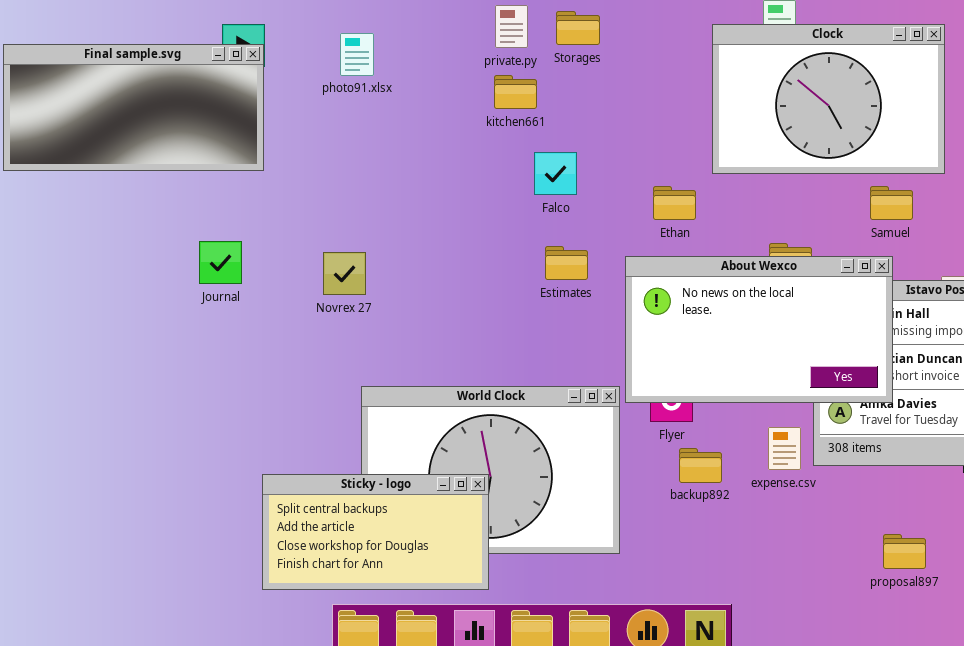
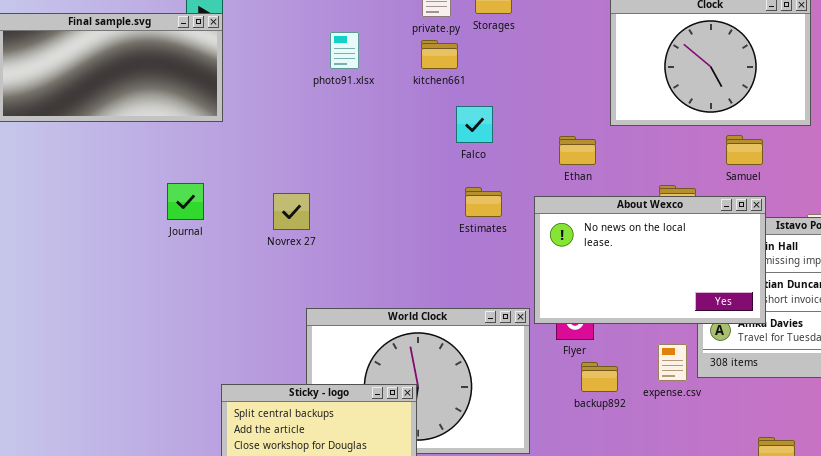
photo91.xlsx: [340,33,374,76] -> [330,32,359,69], moved
Samuel: [870,186,913,220] -> [726,135,763,165], moved

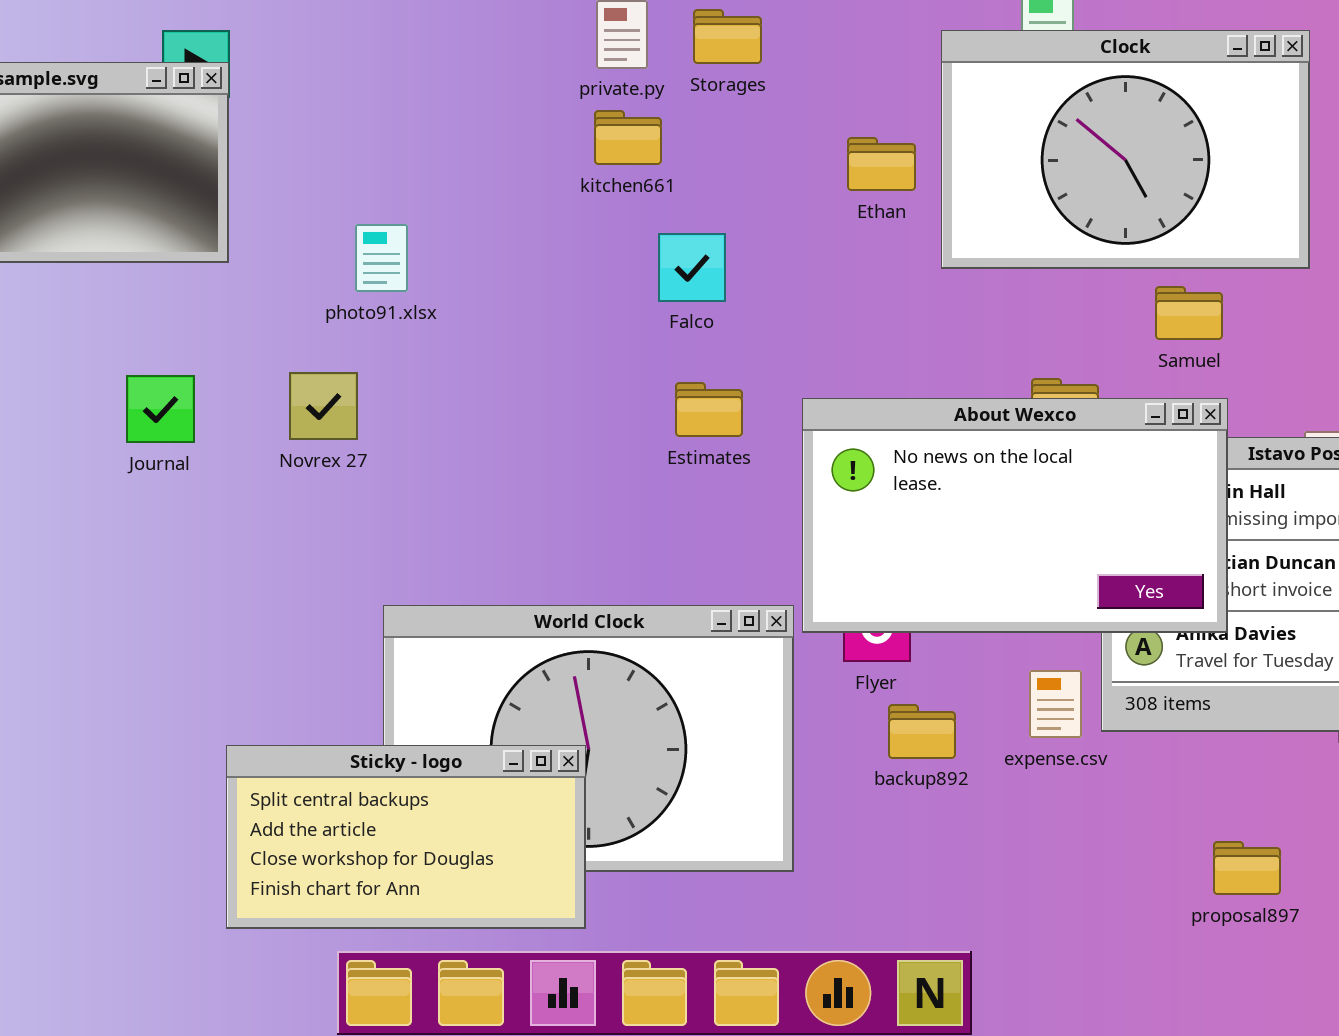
photo91.xlsx: [330,32,359,69] -> [355,224,408,292], moved
Ethan: [559,136,596,165] -> [847,137,916,191], moved
Novrex 27: [273,193,310,230] -> [289,372,358,440], moved

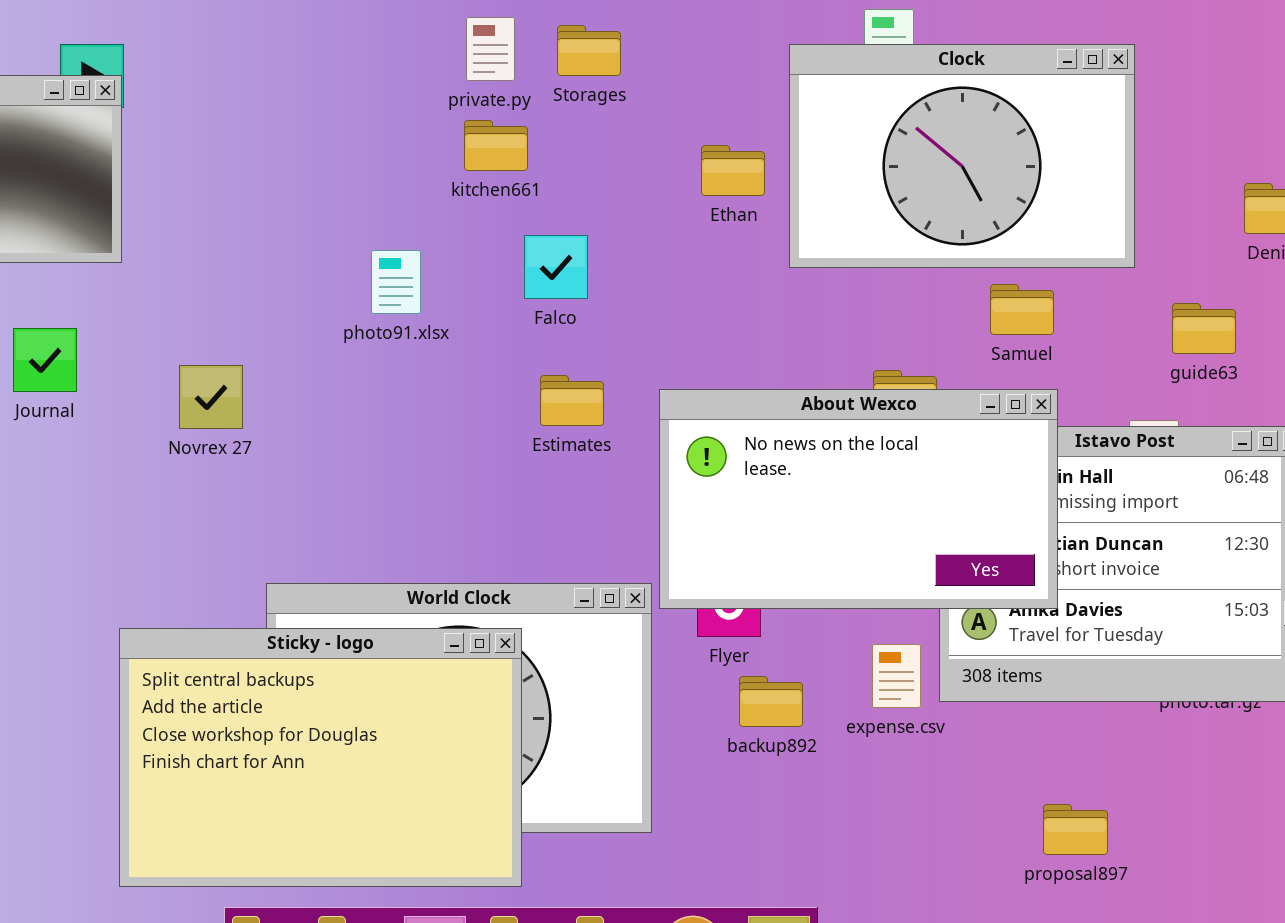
photo91.xlsx: [355,224,408,292] -> [371,250,421,314], moved
Journal: [126,375,195,443] -> [13,328,77,392], moved
Sticky - logo: [226,745,586,929] -> [119,628,522,887], resized

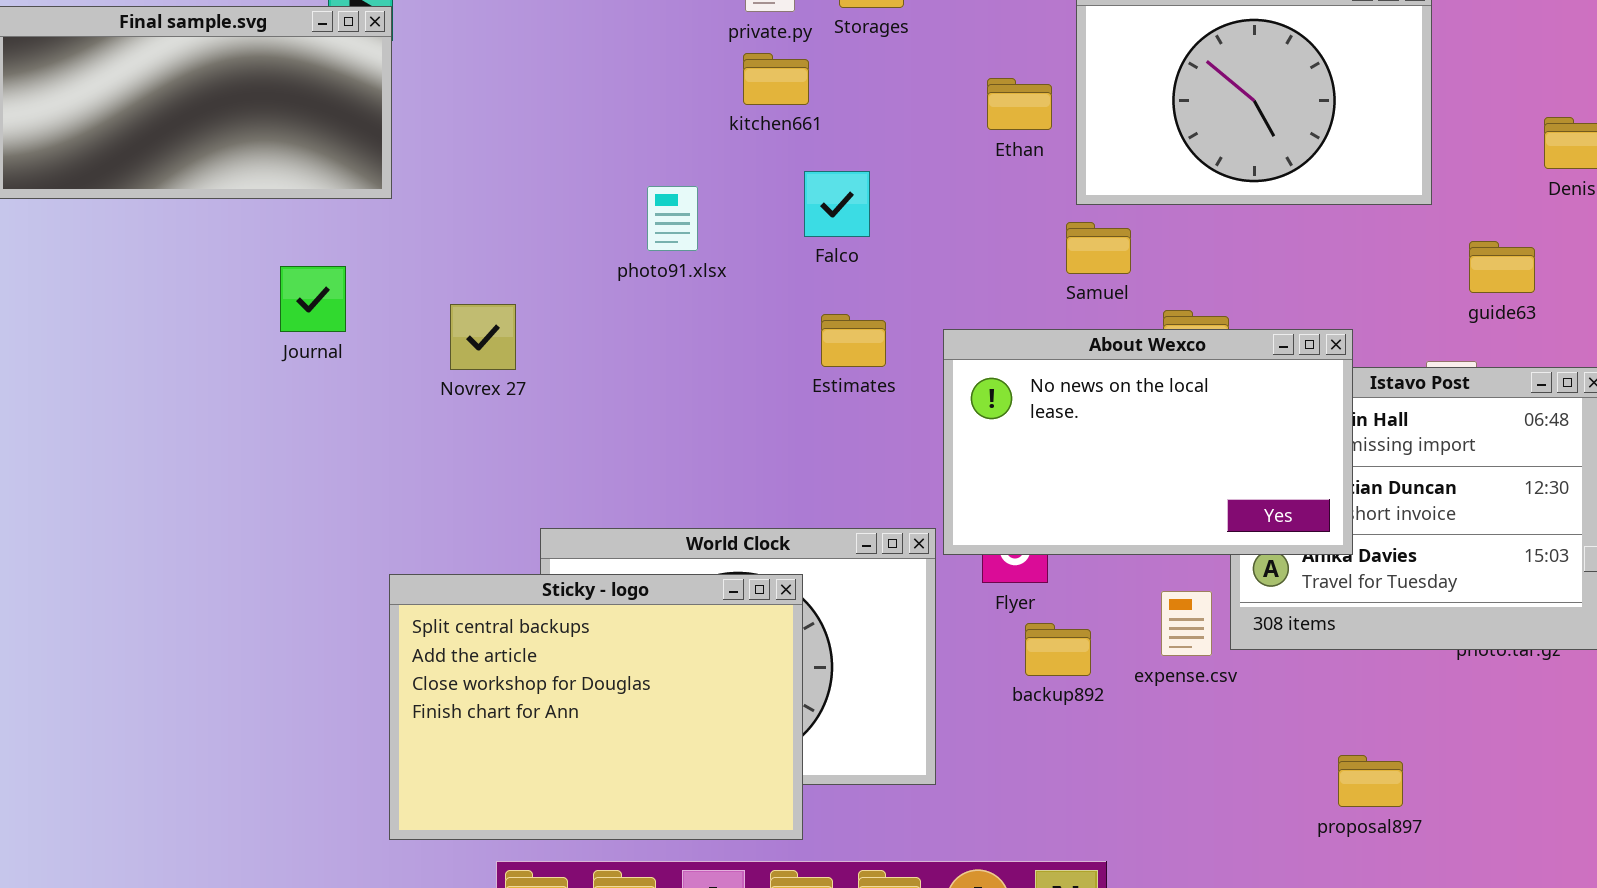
Samuel: [990,284,1054,335] -> [1066,222,1131,274], moved

